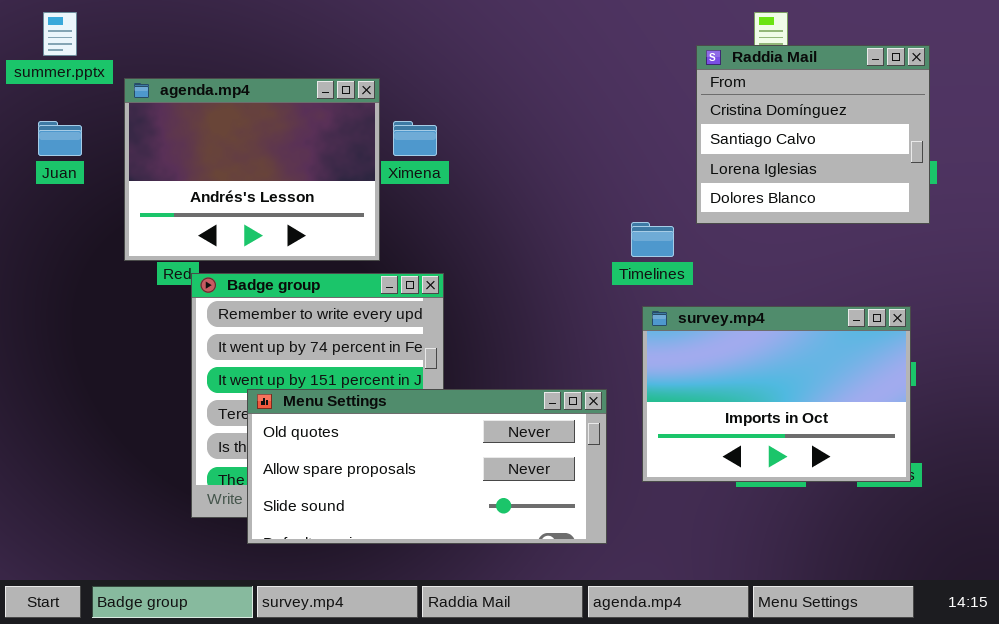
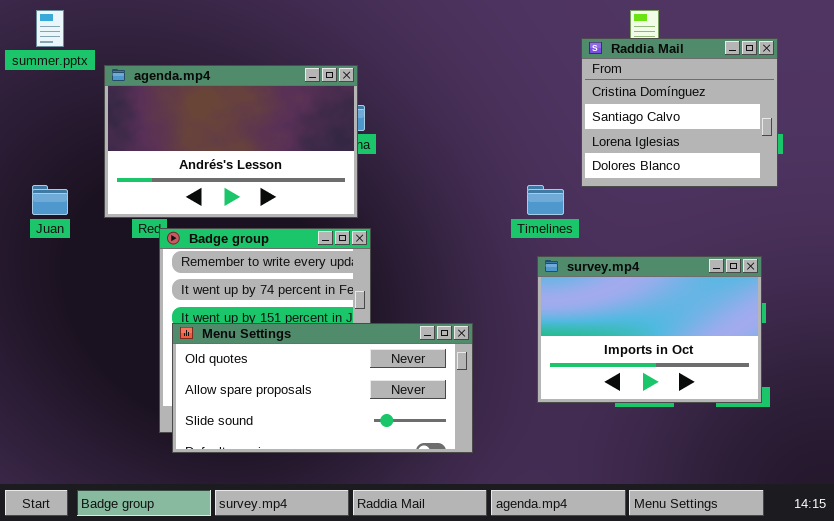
agenda.mp4: [124,78,380,261] -> [104,65,358,218], resized
Juan: [38,121,82,156] -> [32,185,68,215], moved
Menu Settings: [247,389,607,544] -> [172,323,473,453], moved

